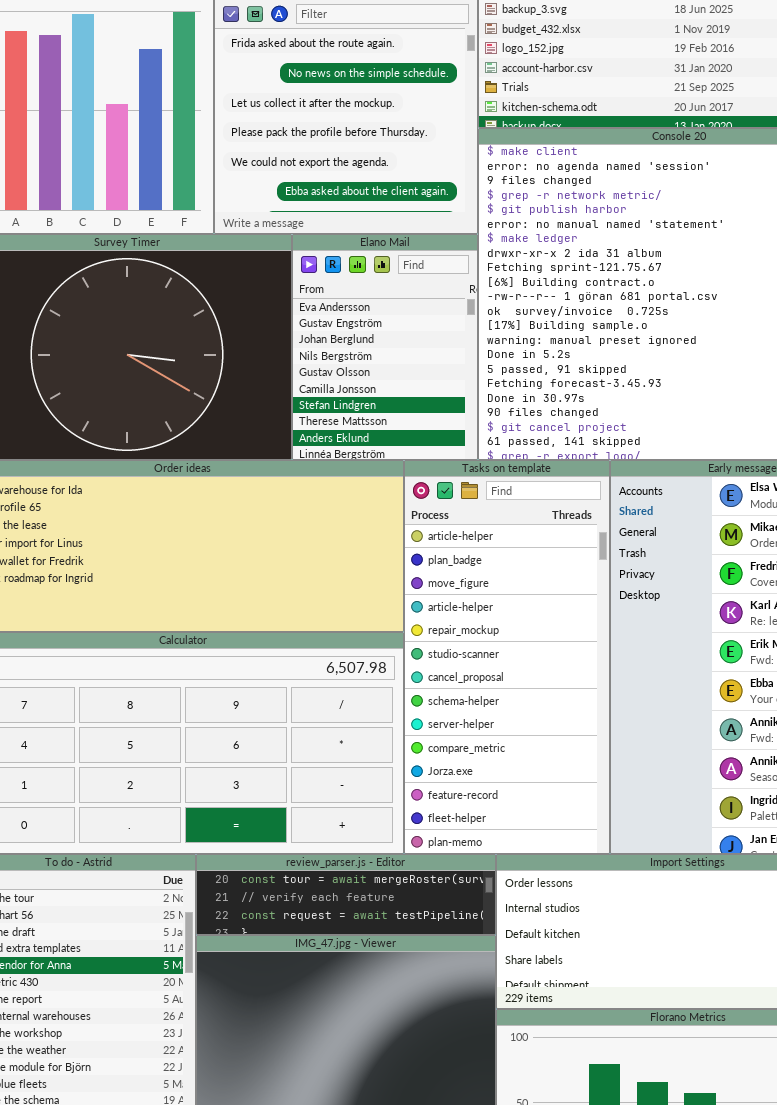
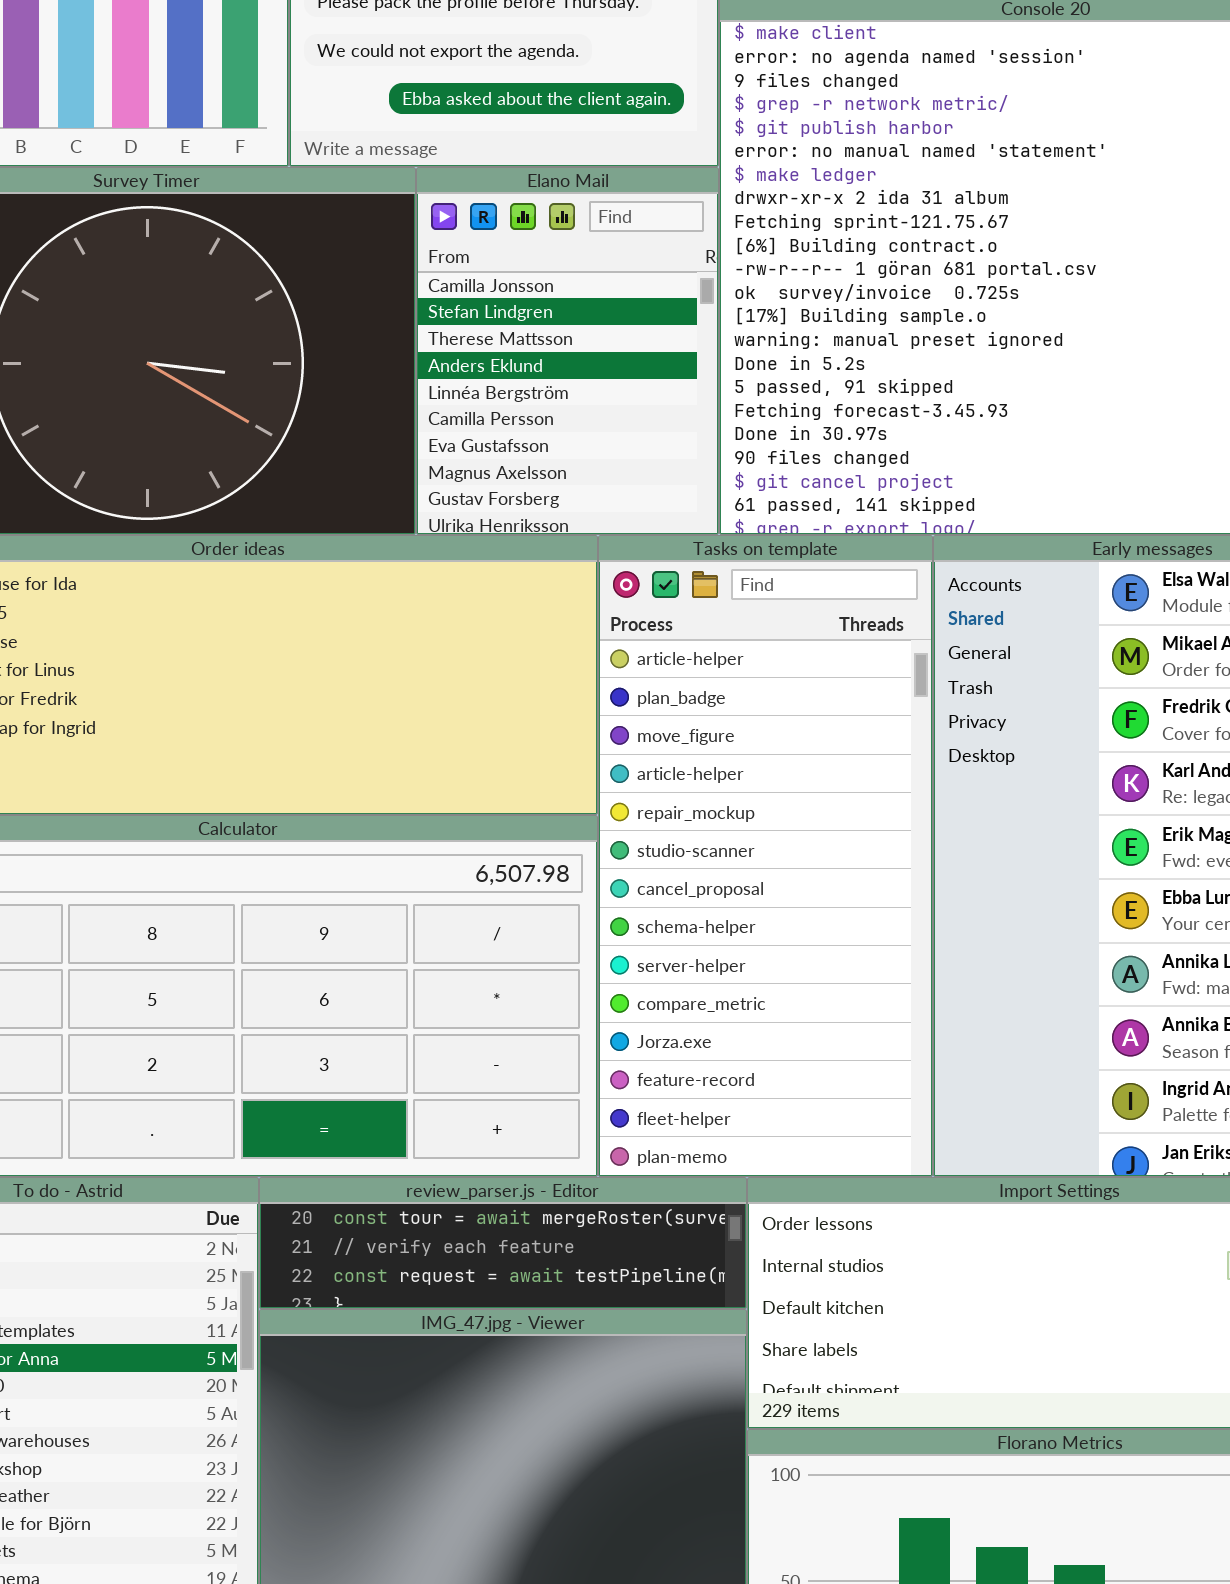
Elano Mail: [292,234,478,460] -> [416,167,719,535], scrolled down 5 rows

